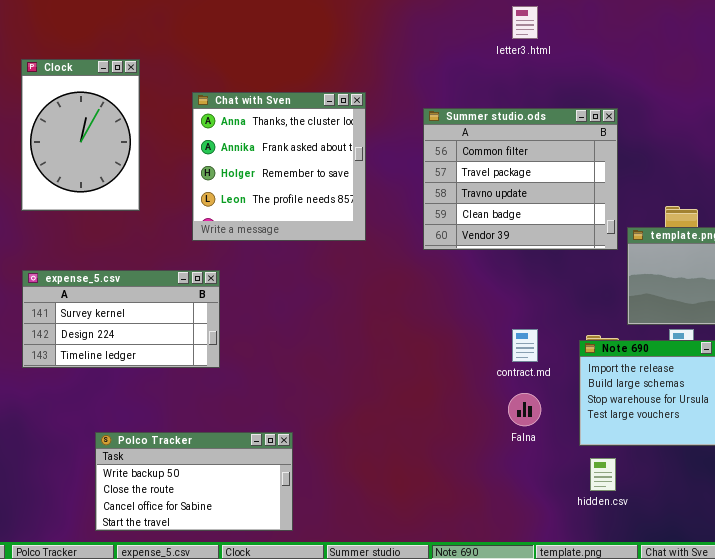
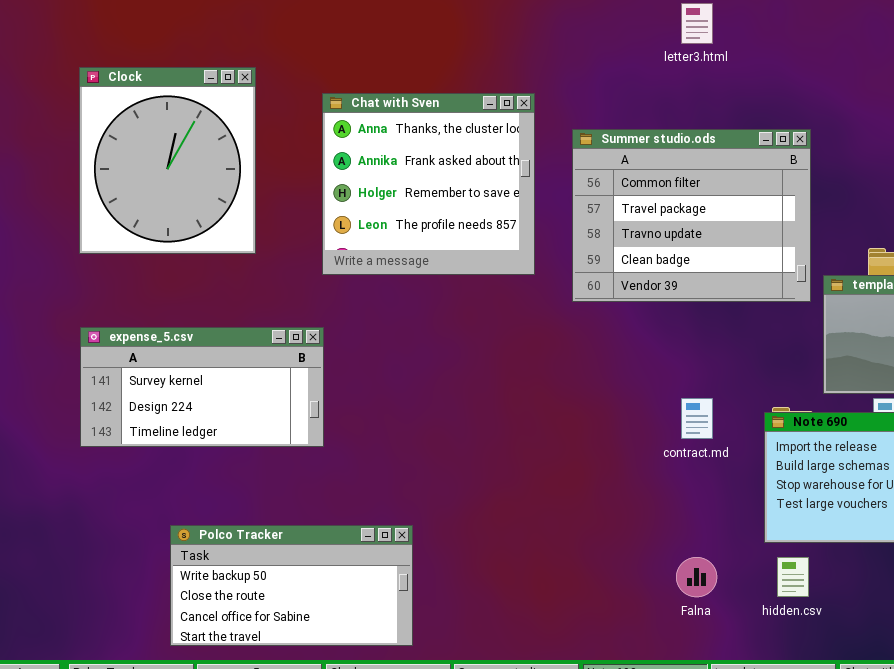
Clock: [21,59,140,211] -> [79,67,256,254], resized
Chat with Sven: [192,92,366,241] -> [322,93,535,275], moved
Falna: [508,393,541,426] -> [676,557,717,597], moved

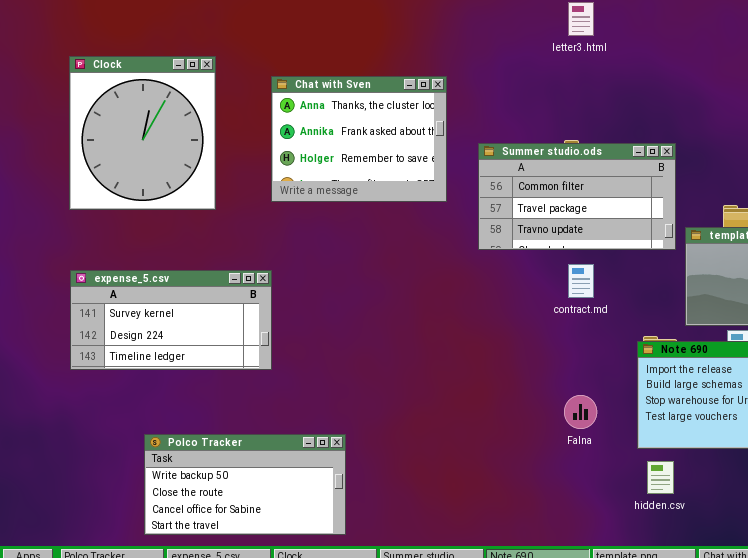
Chat with Sven: [322,93,535,275] -> [271,76,447,202], resized
Summer studio.ods: [572,129,811,302] -> [478,143,676,250], resized
contract.md: [681,398,713,439] -> [568,264,594,298], moved
Falna: [676,557,717,597] -> [564,395,597,429], moved

